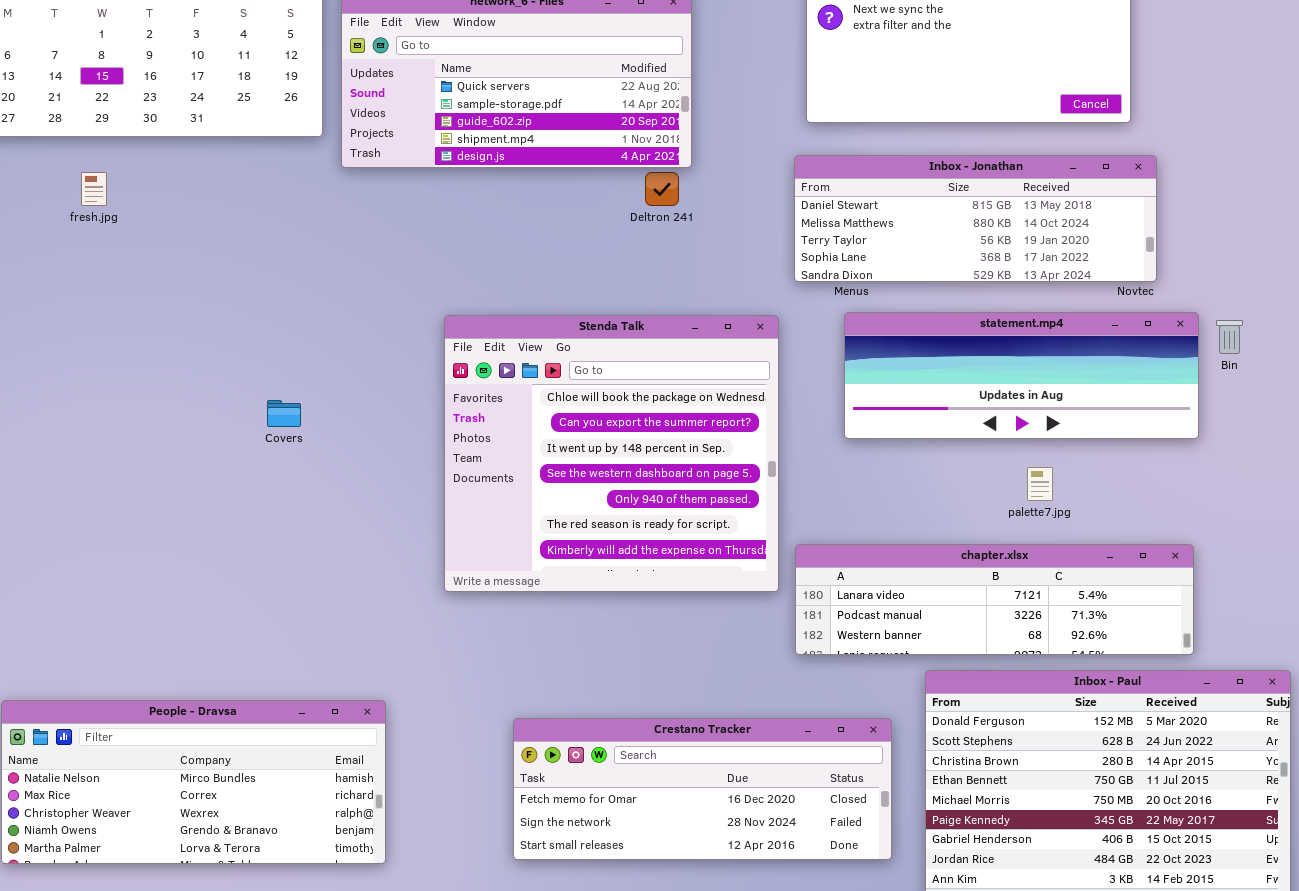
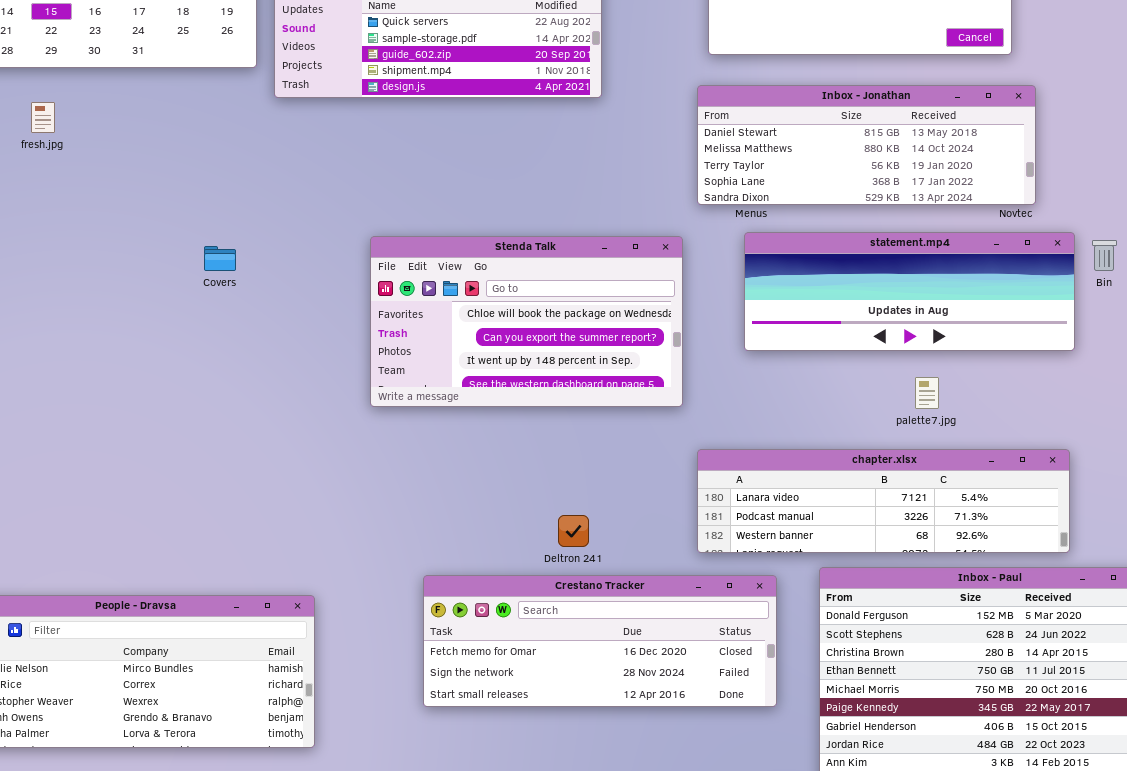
Deltron 241: [645,172,679,206] -> [558,515,589,547], moved
Stenda Talk: [444,315,779,592] -> [370,236,683,407], resized
Covers: [267,400,301,427] -> [204,246,236,271], moved
Crestano Tracker: [513,718,892,860] -> [423,575,777,707], moved

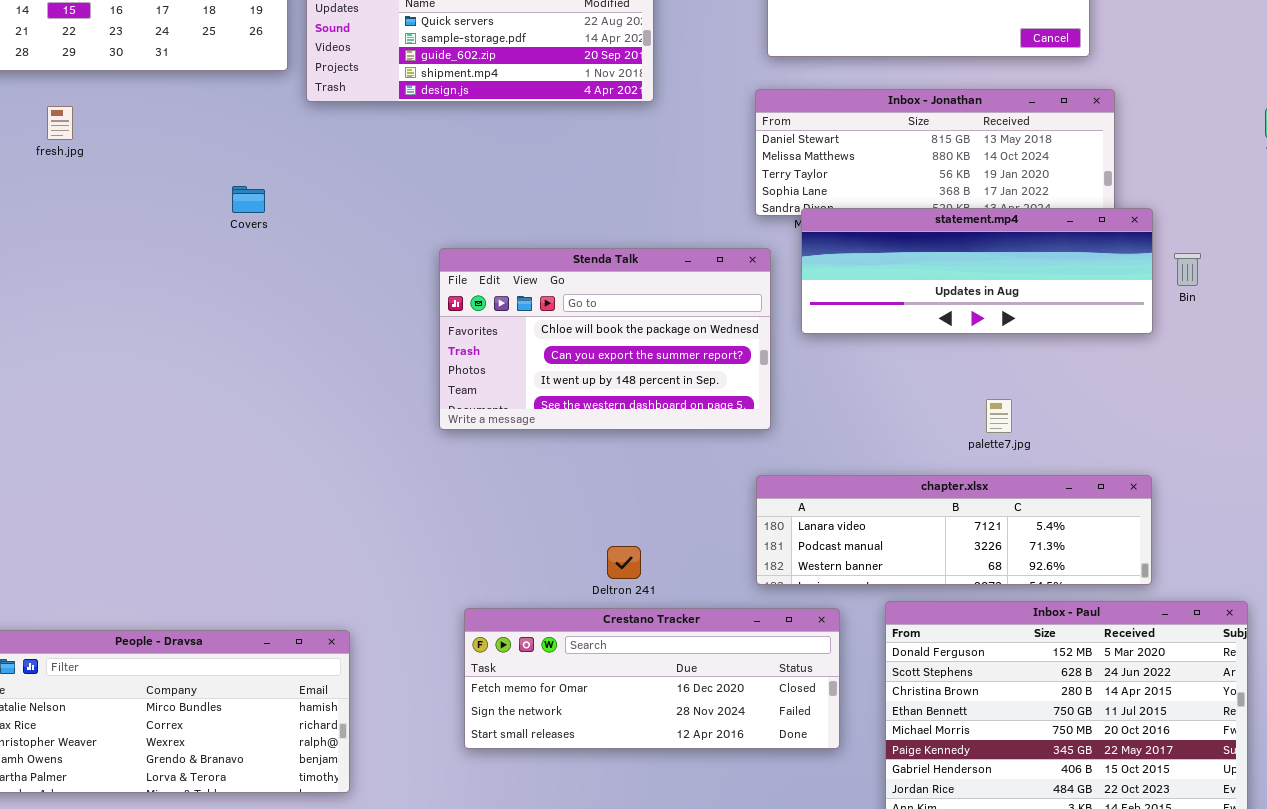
statement.mp4: [744,232,1075,351] -> [801,208,1153,334], moved
Stenda Talk: [370,236,683,407] -> [439,248,771,430], moved
Covers: [204,246,236,271] -> [232,186,265,213], moved

